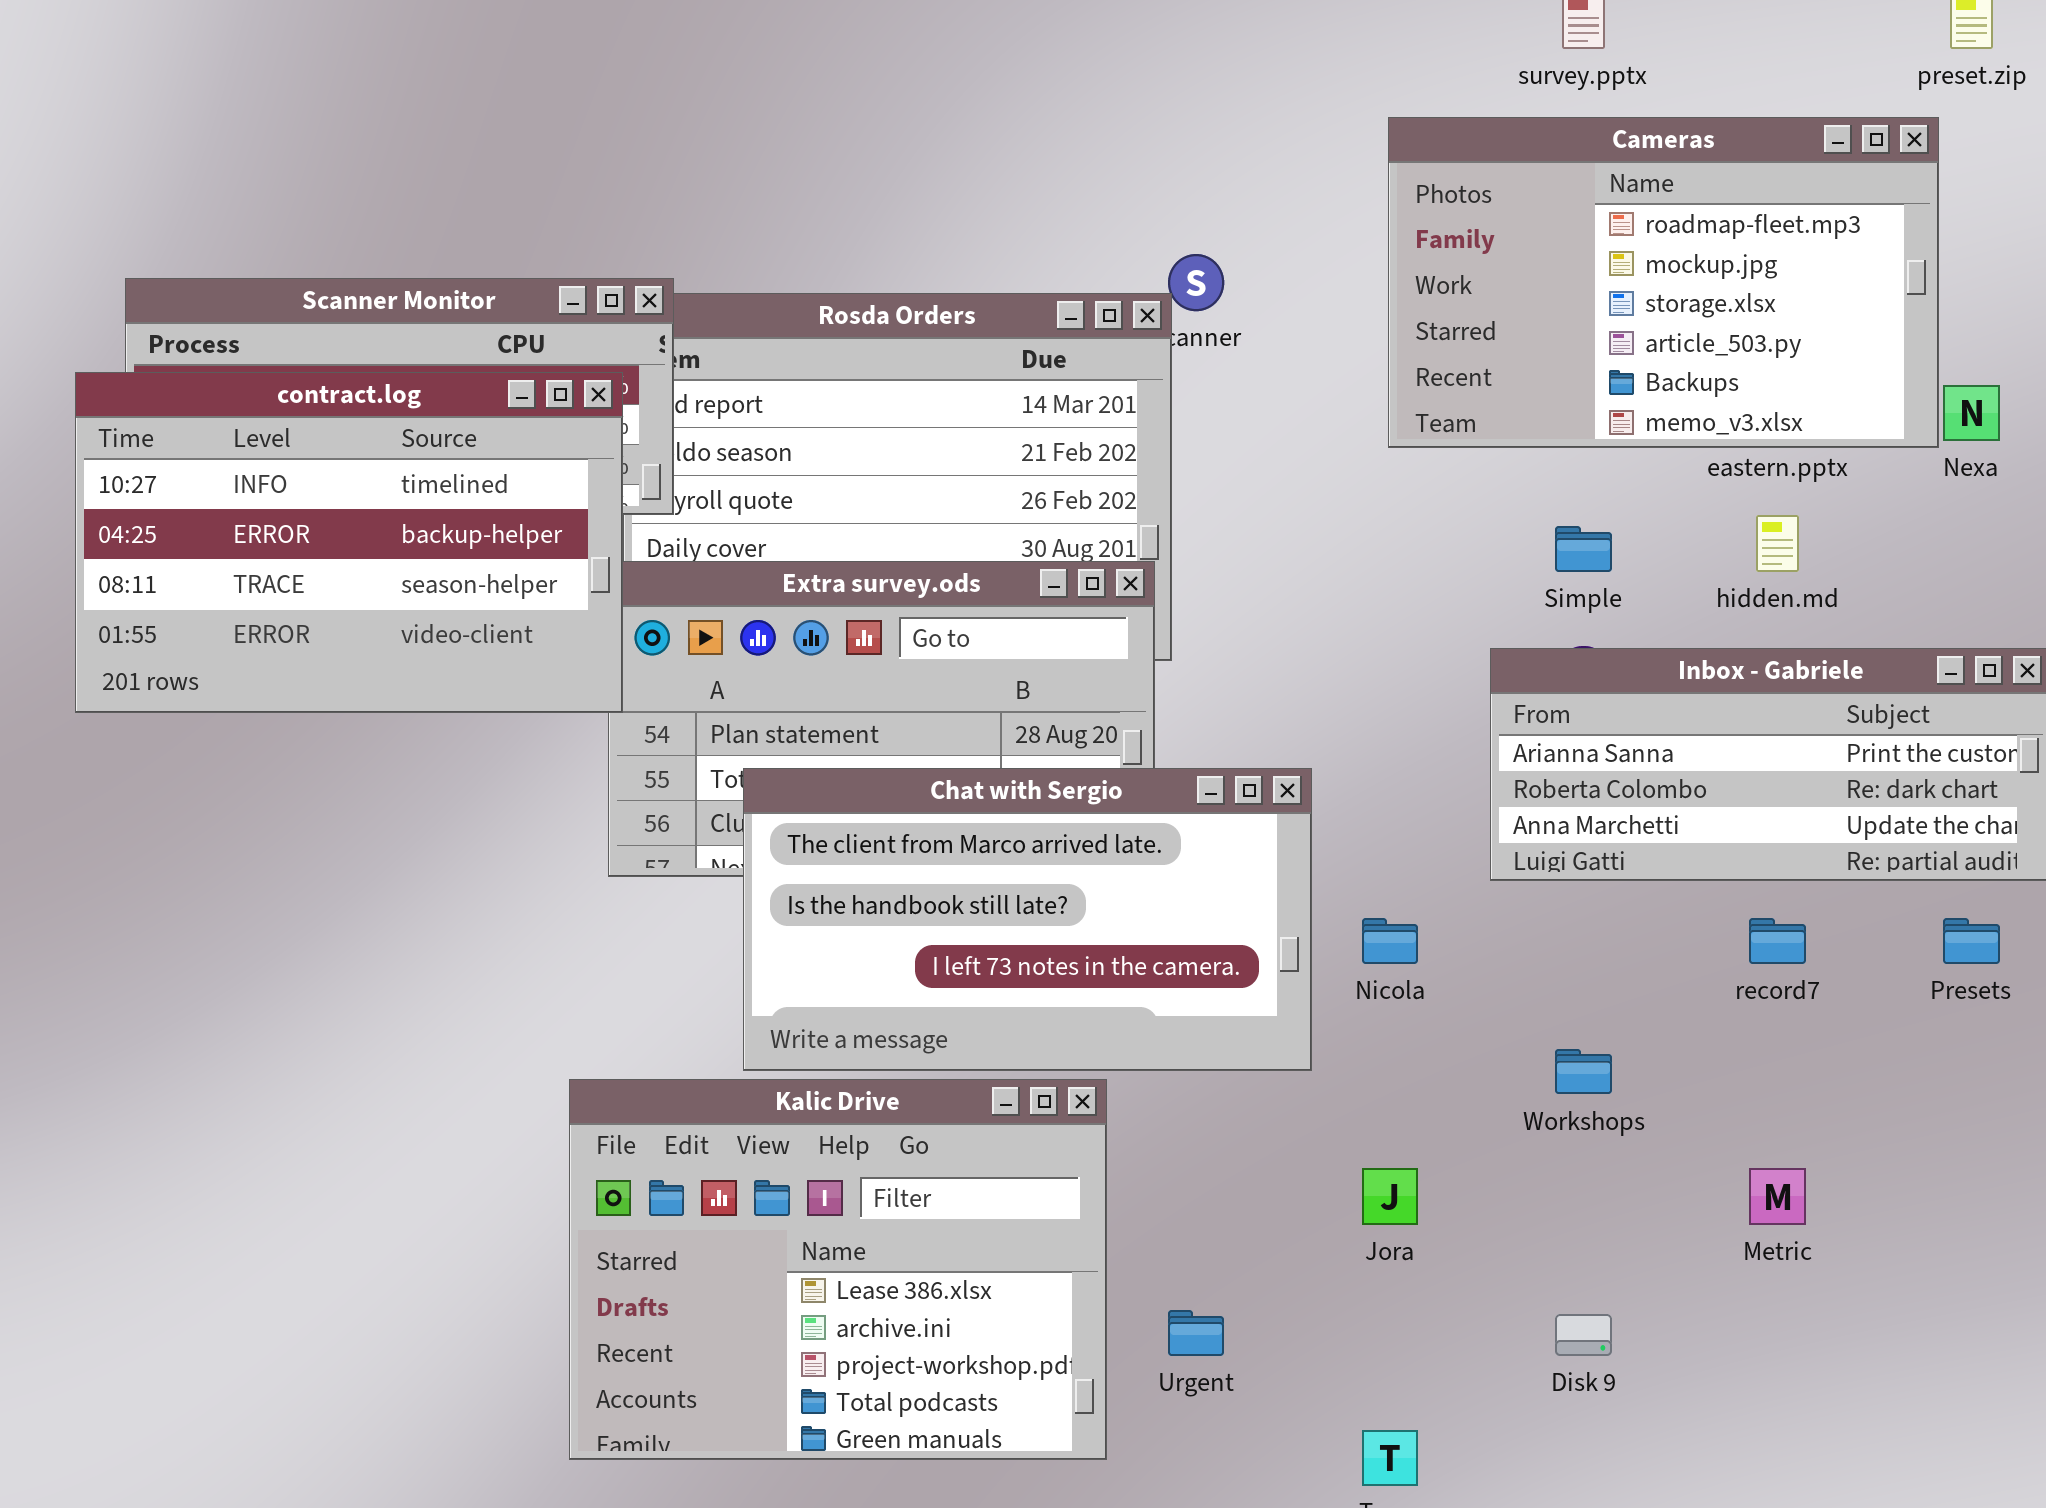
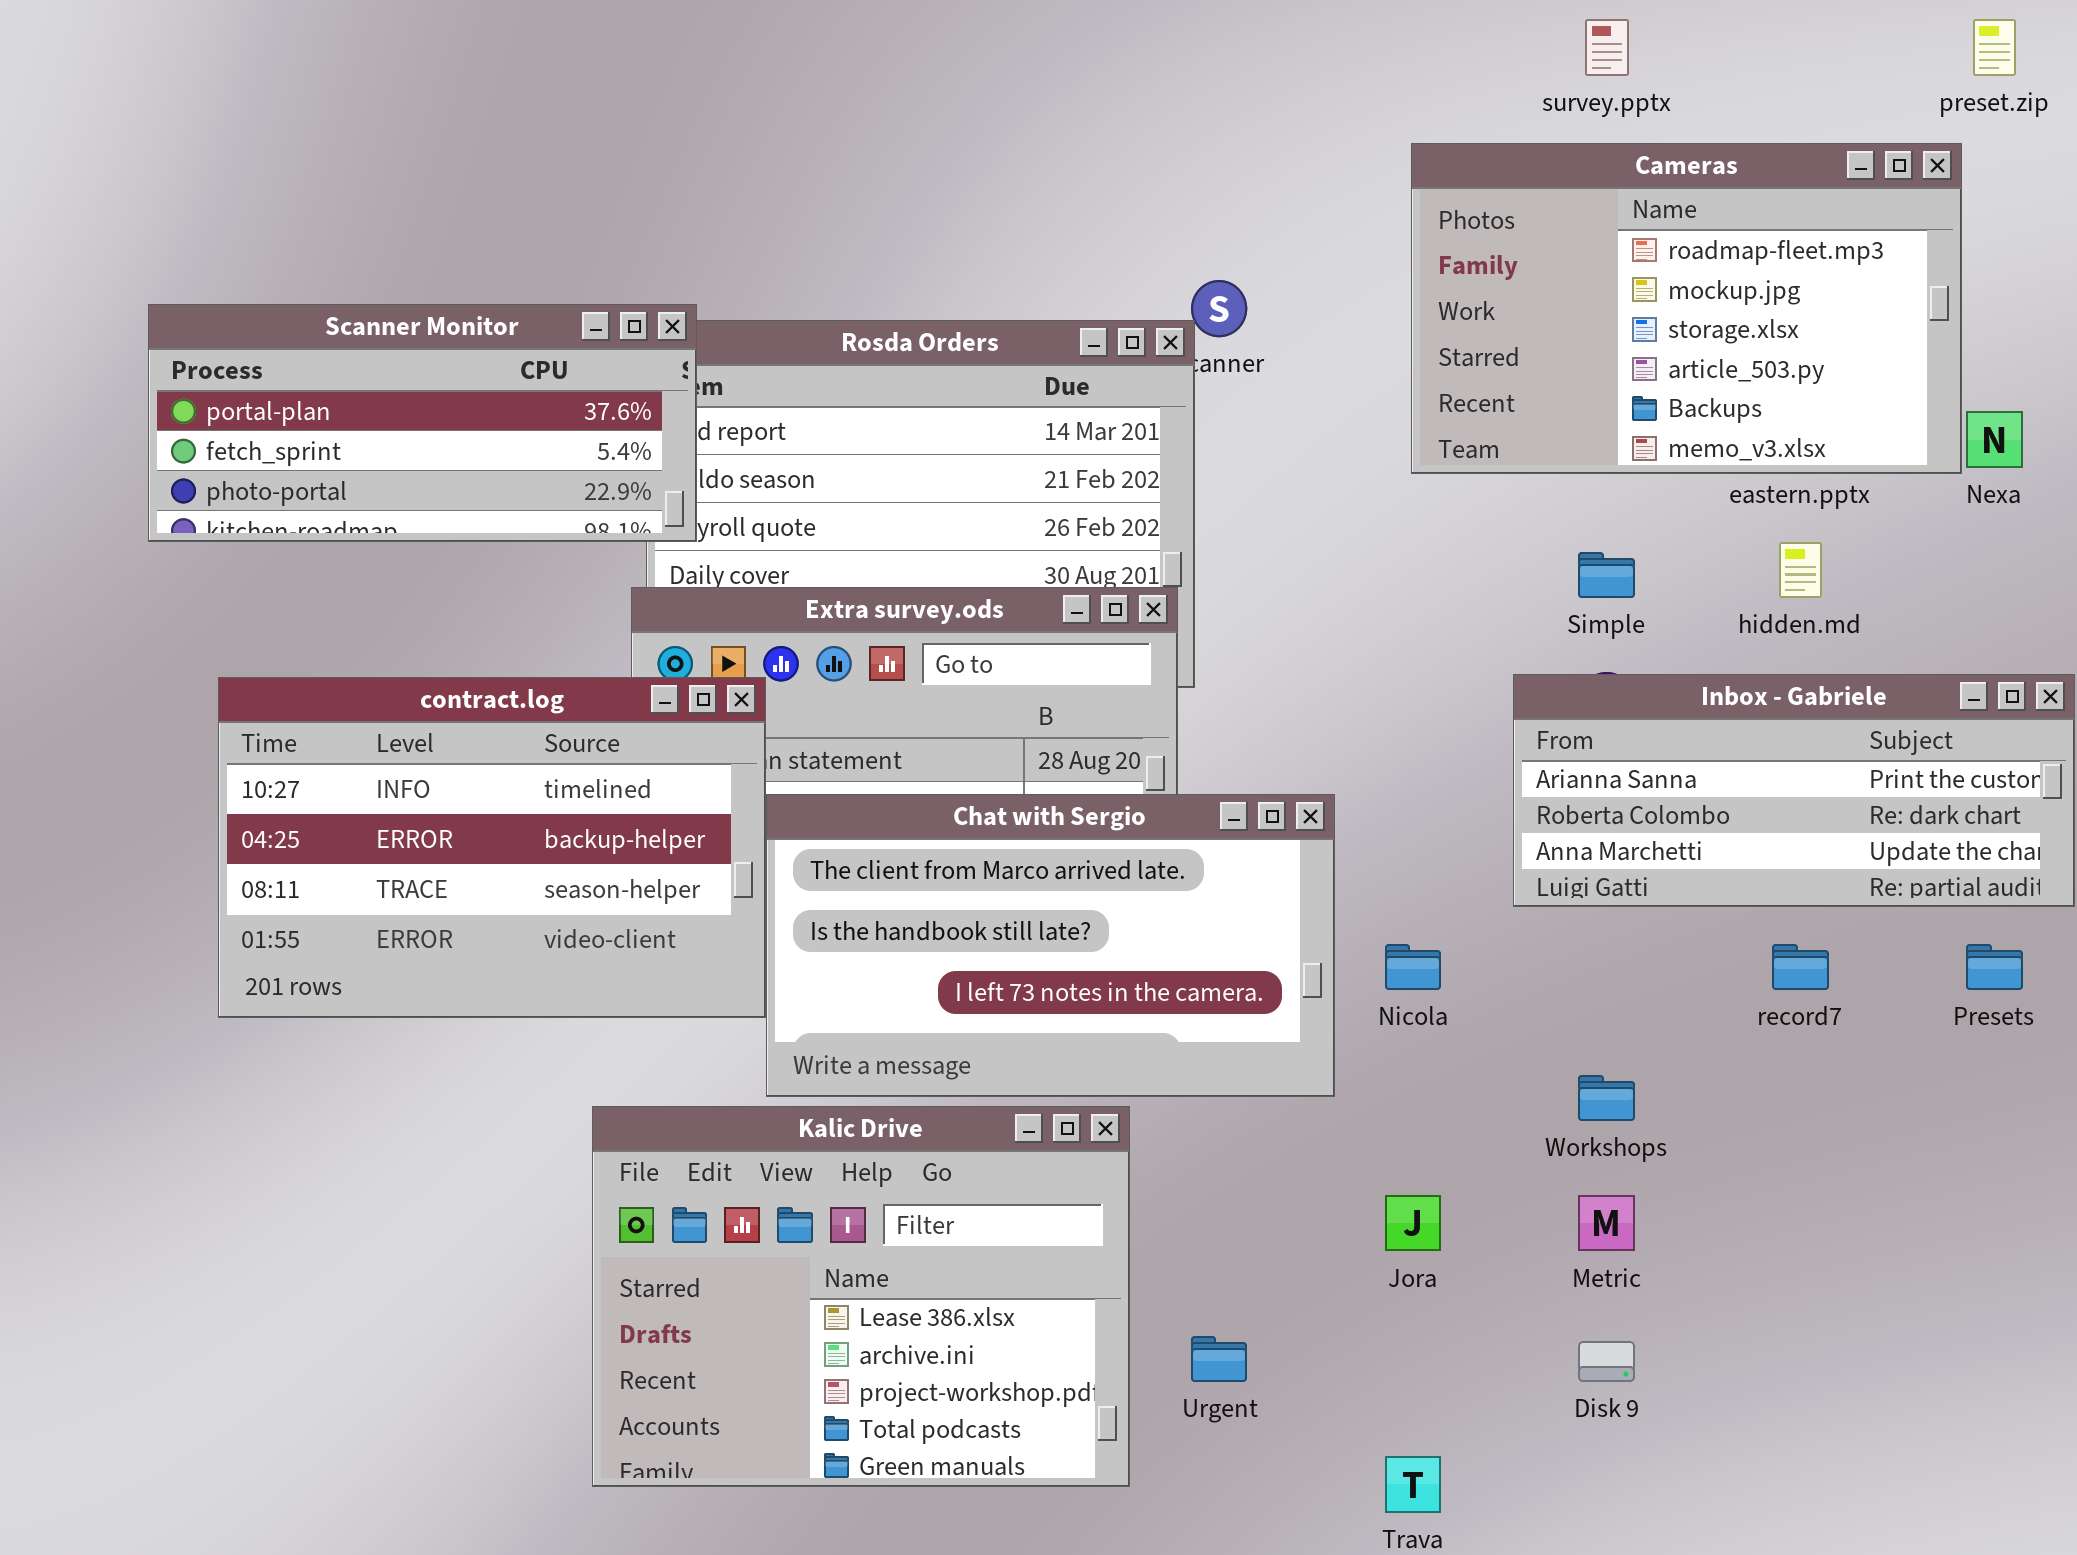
contract.log: [75,372,623,713] -> [218,677,766,1018], moved
Metric: [1749,1168,1806,1225] -> [1578,1195,1635,1251], moved

